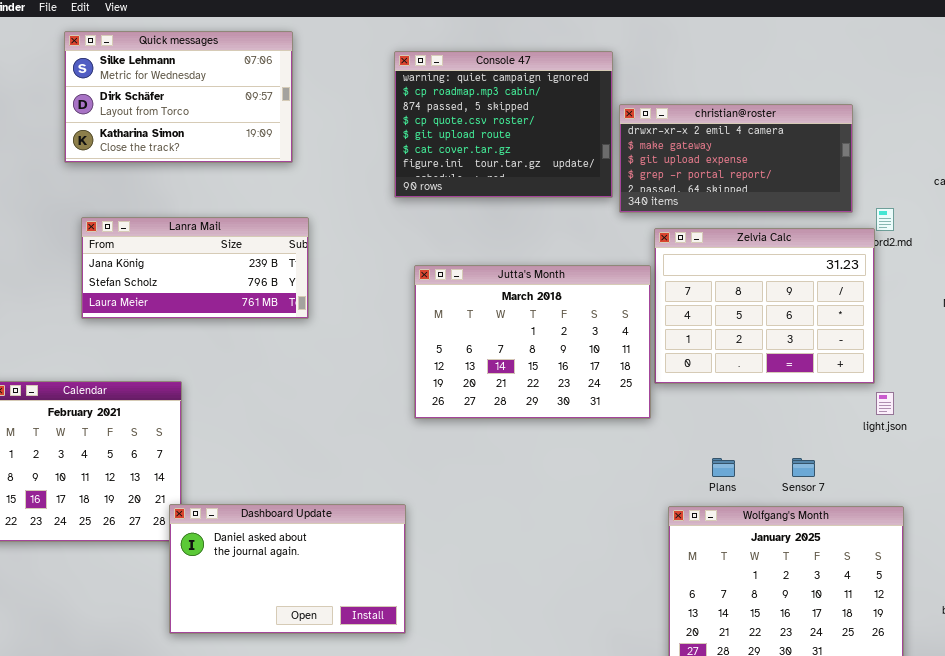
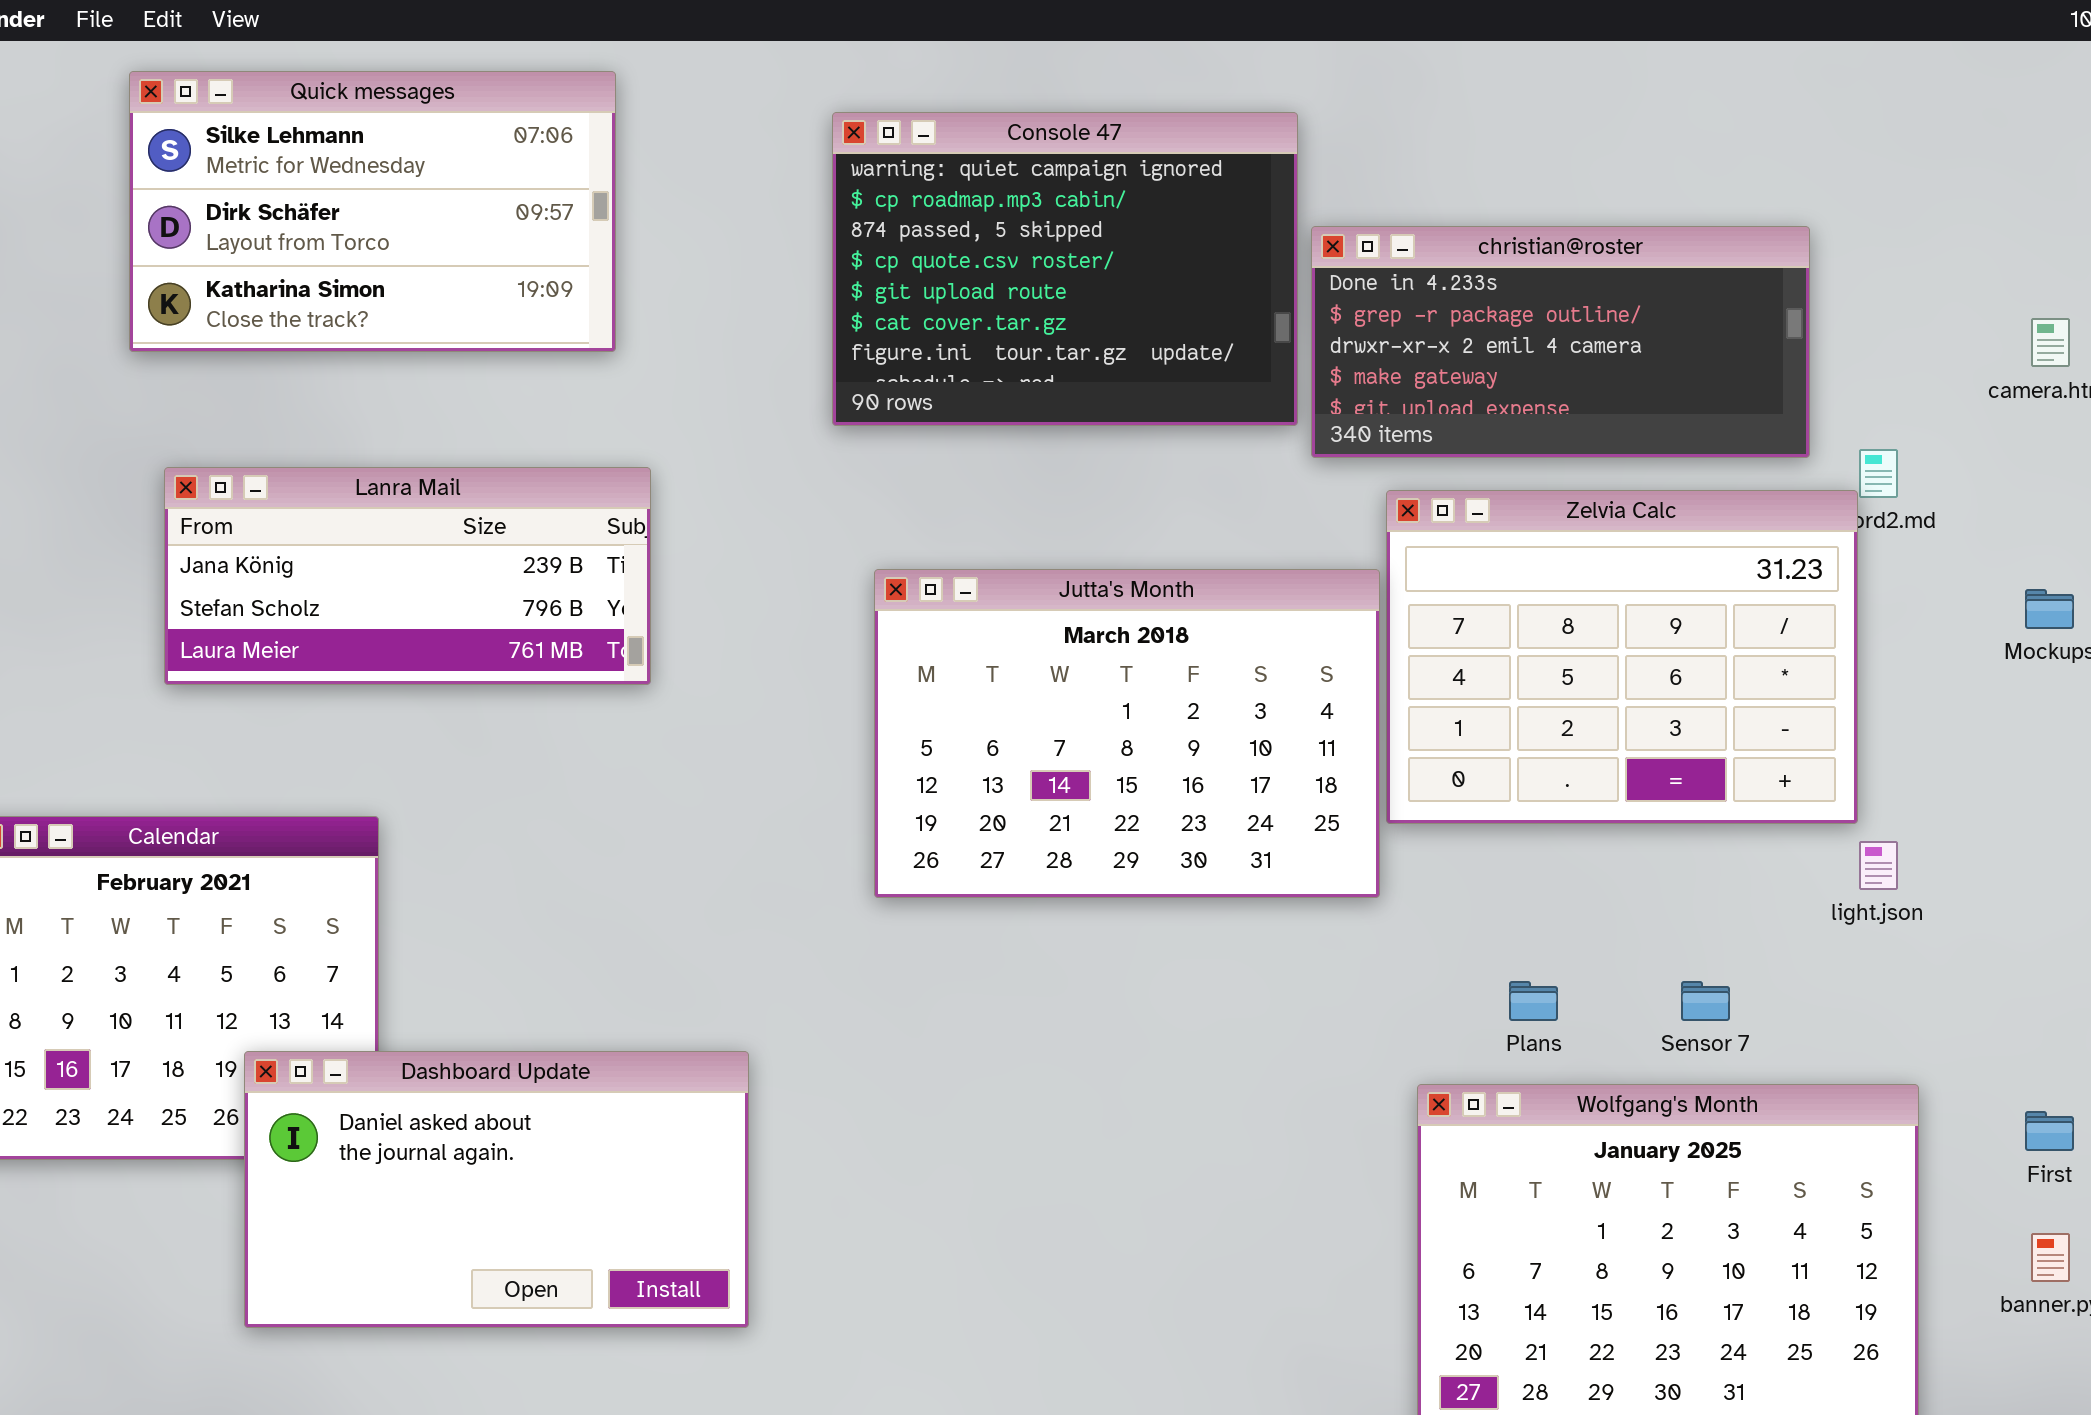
christian@roster: [619,104,853,213] -> [1311,226,1810,458], scrolled up 2 rows
Dashboard Update: [169,504,406,634] -> [244,1051,749,1328], moved

